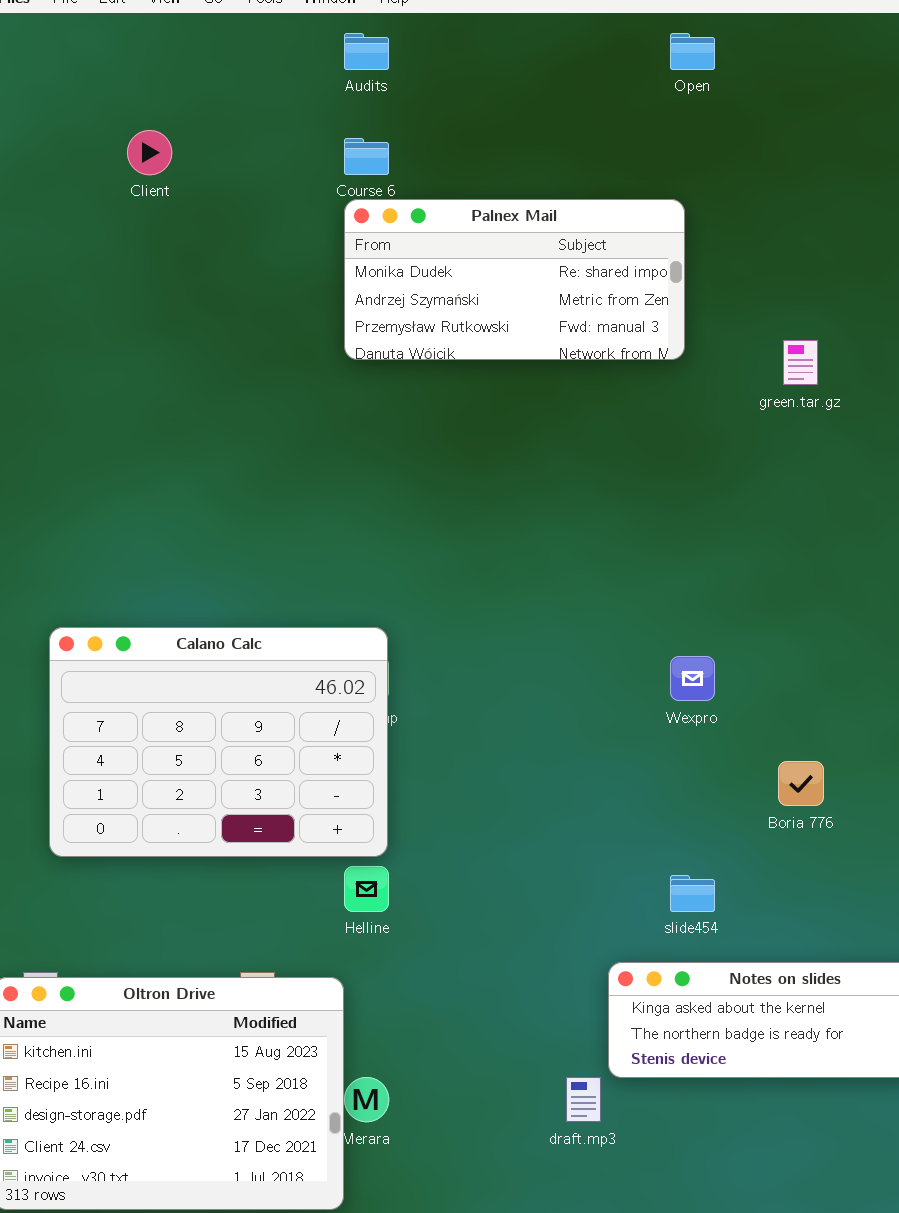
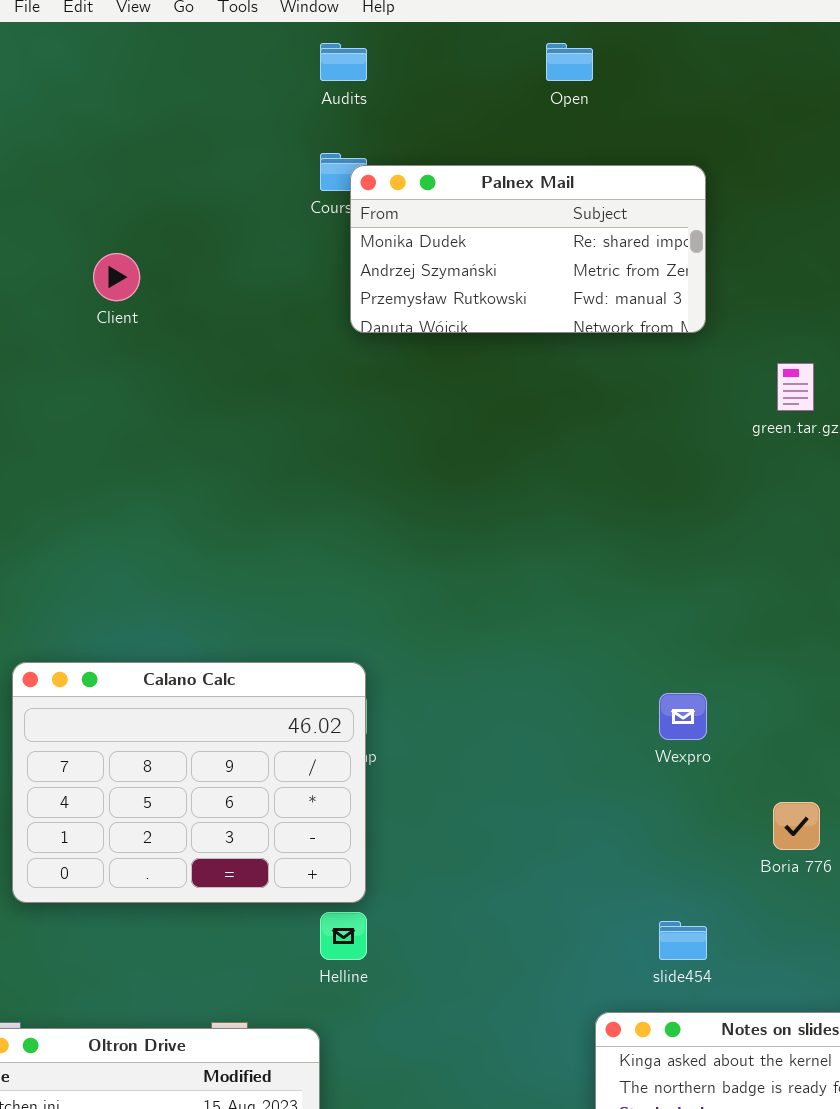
Open: [670,33,715,70] -> [546,43,593,81], moved
Client: [127,130,172,175] -> [93,253,140,301], moved
Palnex Mail: [344,199,685,360] -> [350,165,706,333], moved

